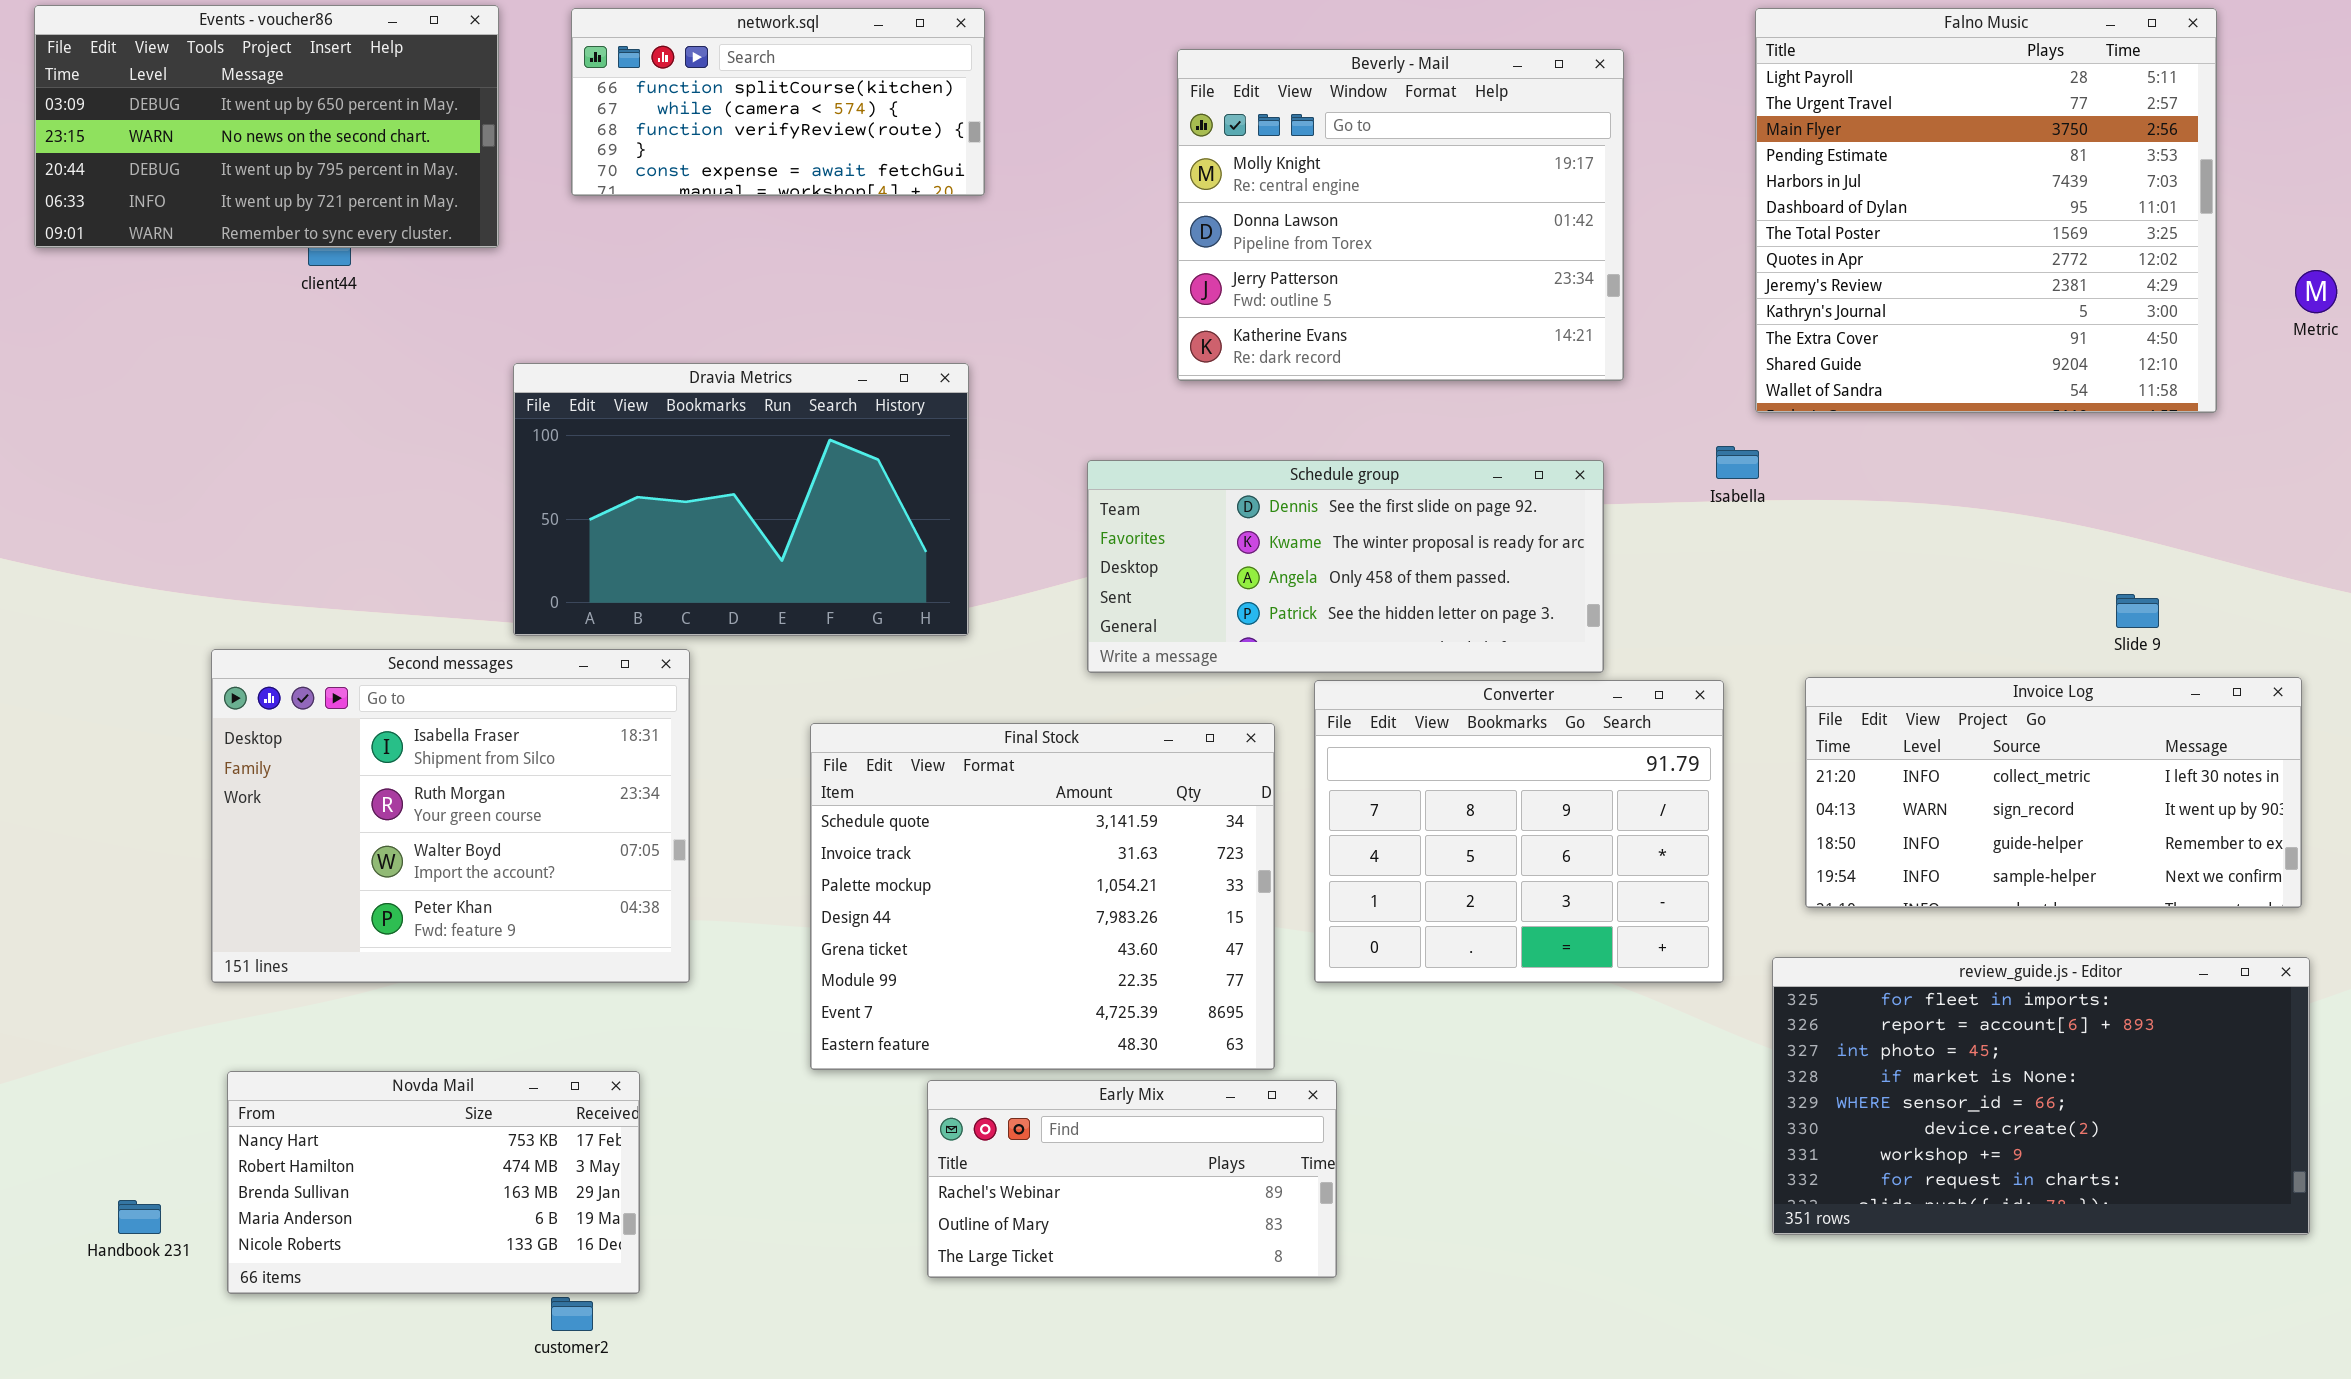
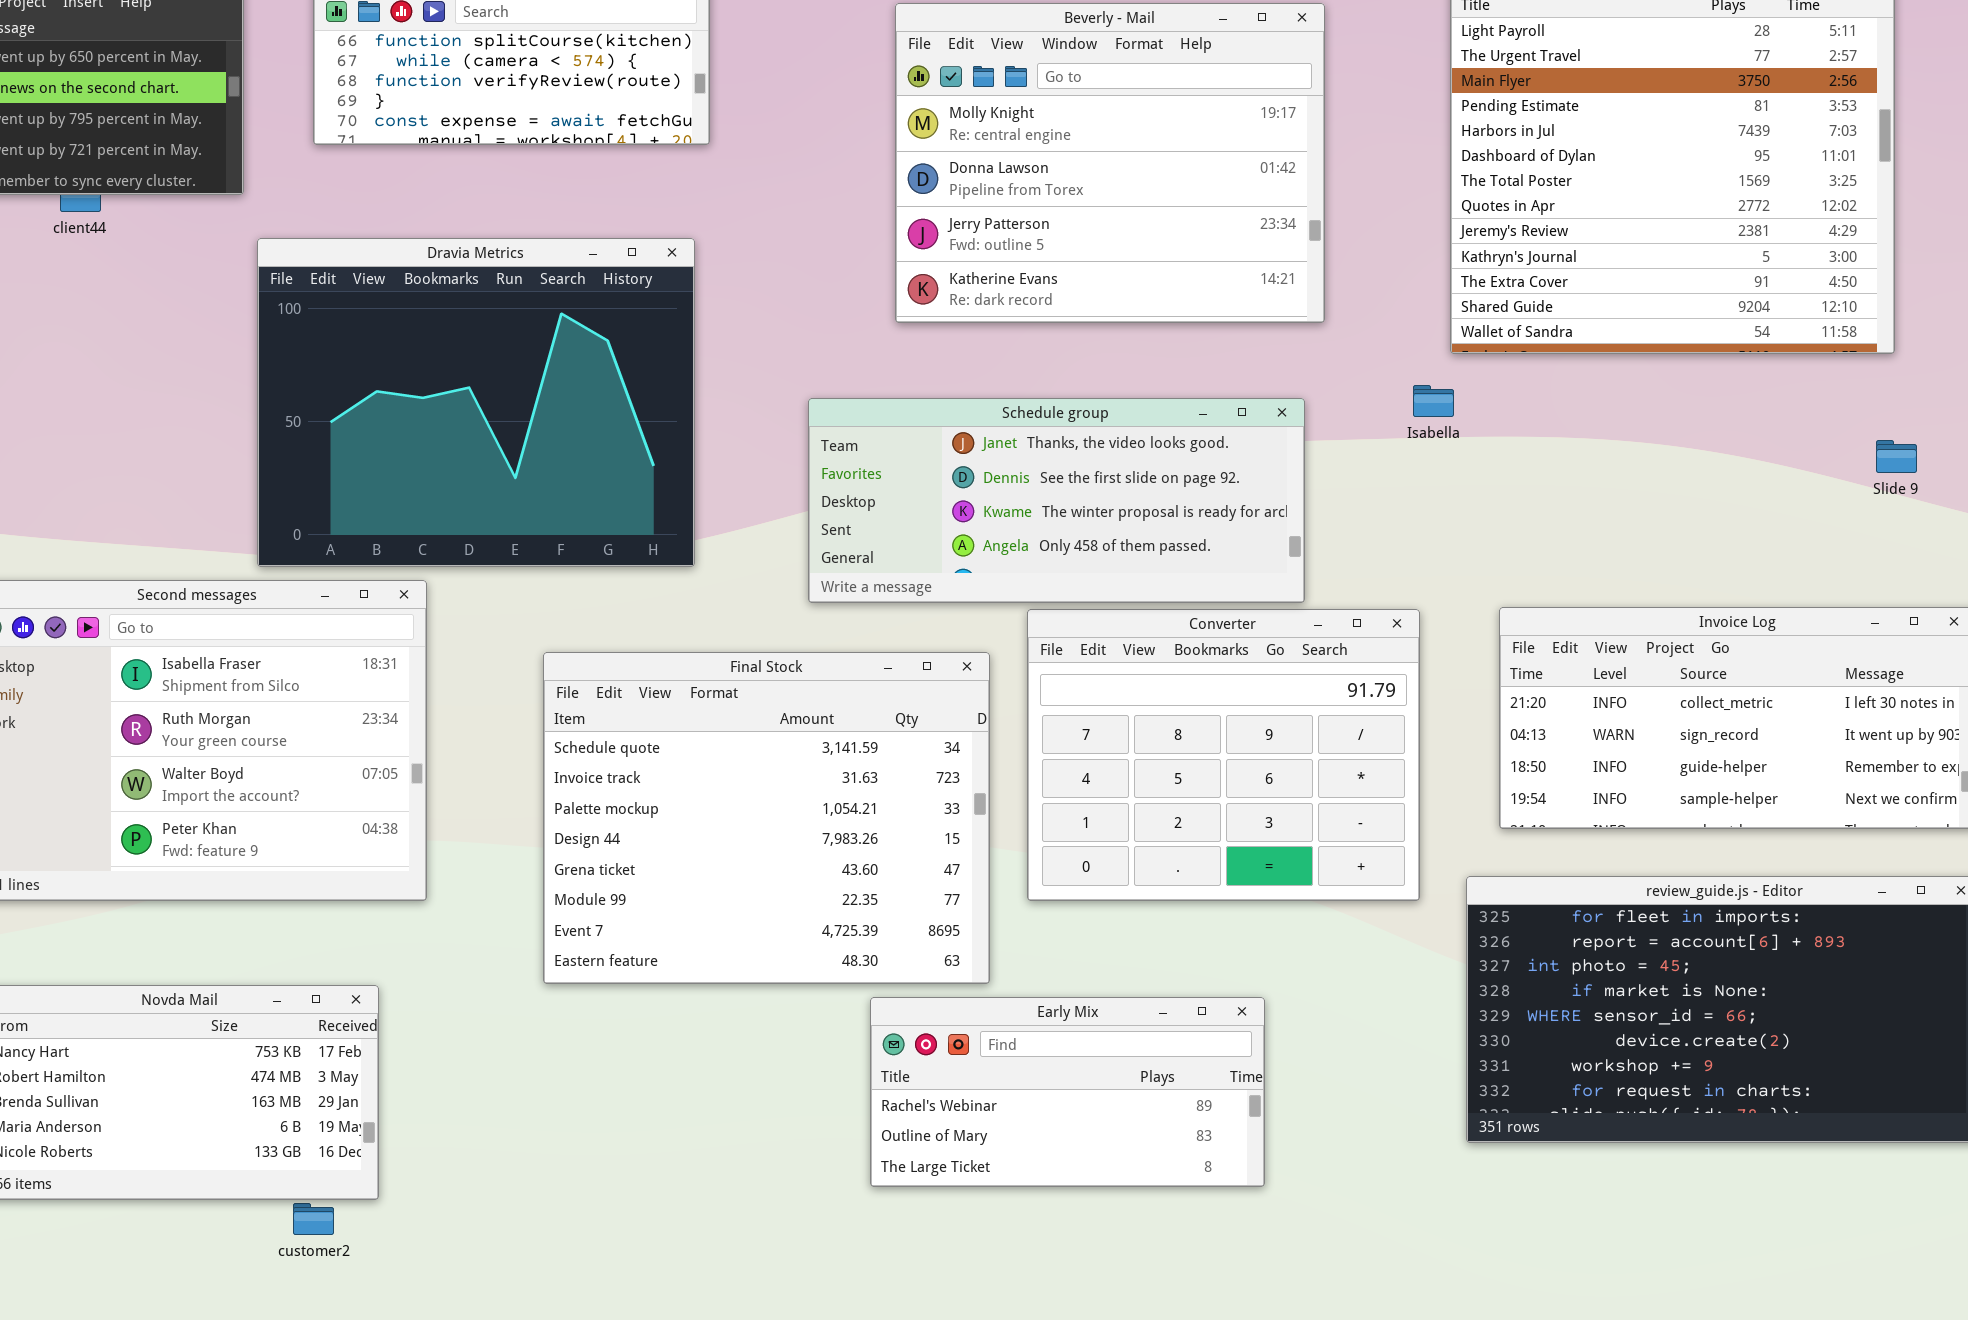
Dravia Metrics: [513,363,969,636] -> [257,238,695,567], resized
Schedule group: [1087,460,1604,673] -> [808,398,1305,603], scrolled up 1 row
Slide 9: [2116,594,2159,628] -> [1876,440,1917,473], moved
Early Mix: [927,1080,1337,1278] -> [870,997,1265,1187], moved

